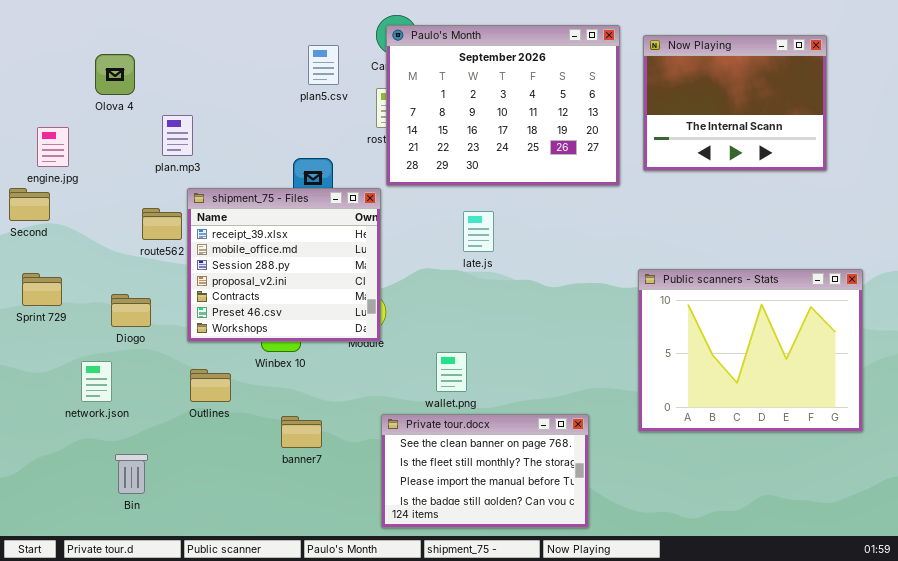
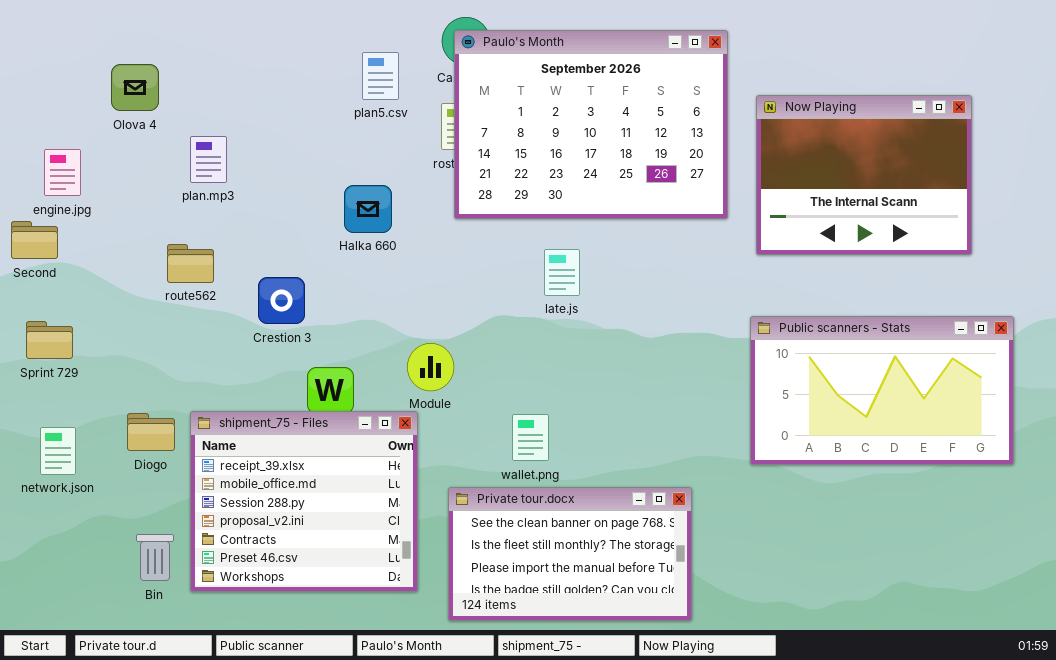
Now Playing: [643,35,827,171] -> [756,95,972,255], moved
shipment_75 - Files: [187,188,381,342] -> [190,411,418,592], moved
Public scanners - Stats: [638,269,863,432] -> [750,316,1014,465], resized
Diogo: [111,294,151,327] -> [127,413,175,451], moved
network.json: [81,361,112,402] -> [40,427,76,475], moved

